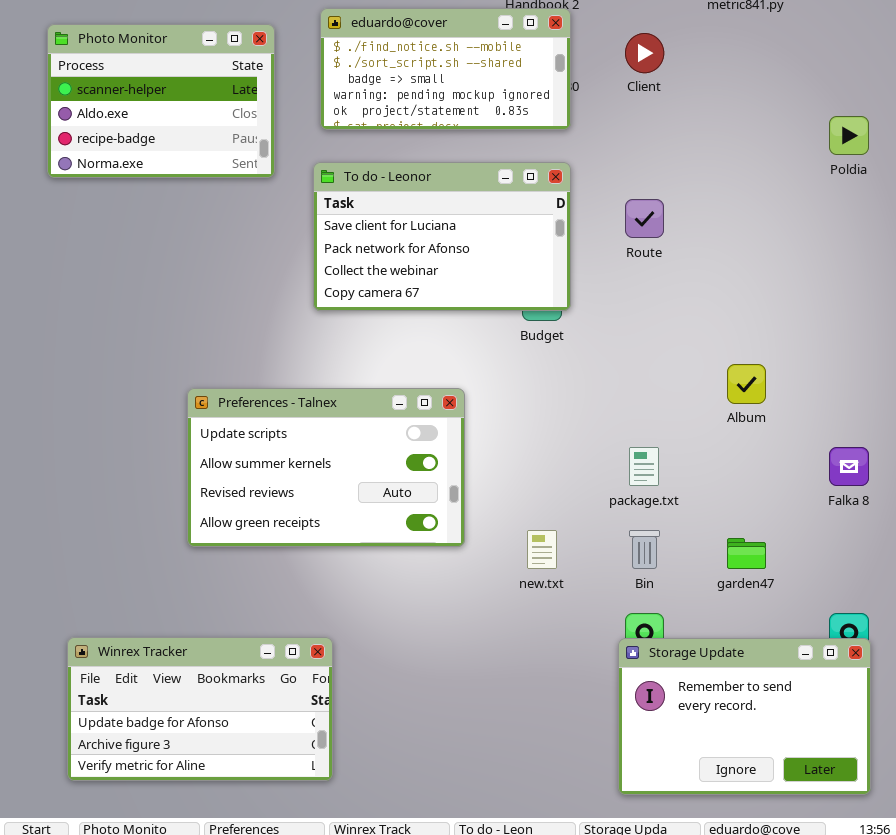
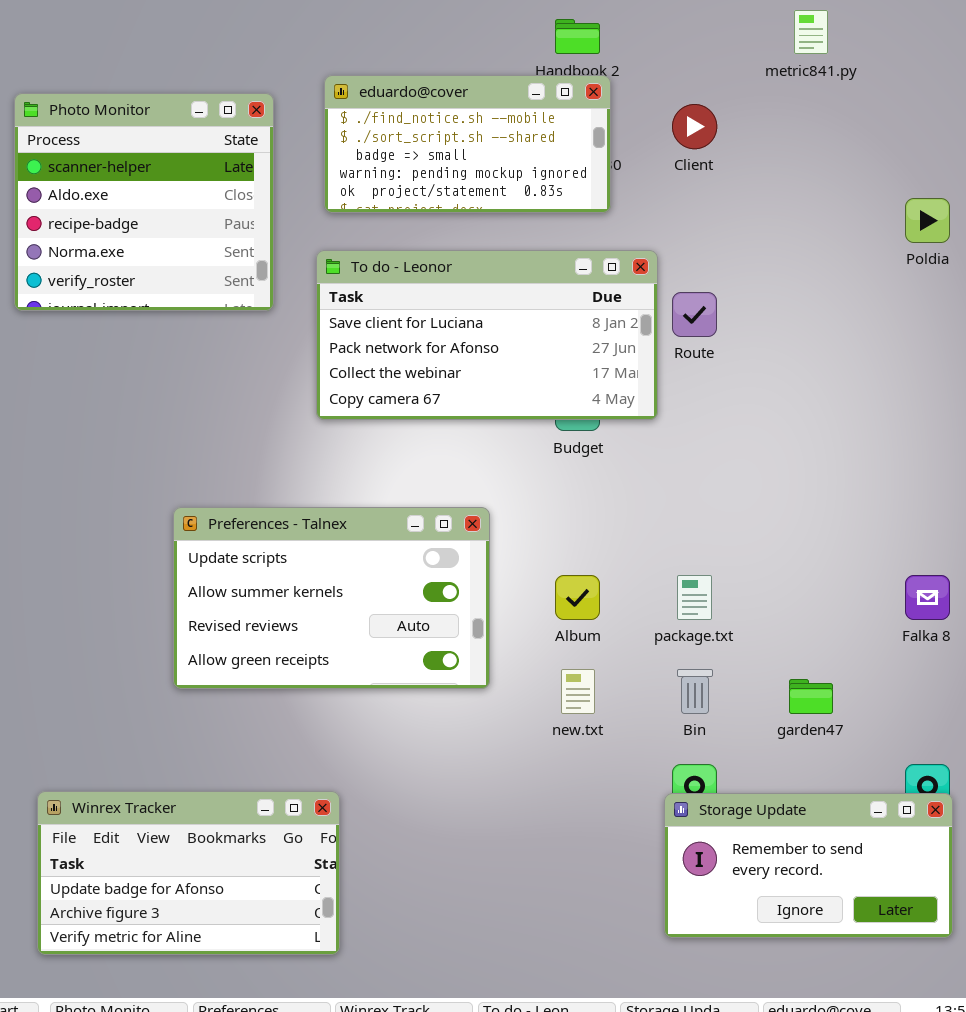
Photo Monitor: [47,24,275,178] -> [14,93,274,311], resized
To do - Leonor: [313,162,571,311] -> [316,250,658,420], resized
Album: [727,364,766,404] -> [555,575,600,620], moved
Storage Update: [618,638,871,795] -> [664,793,953,938], resized

